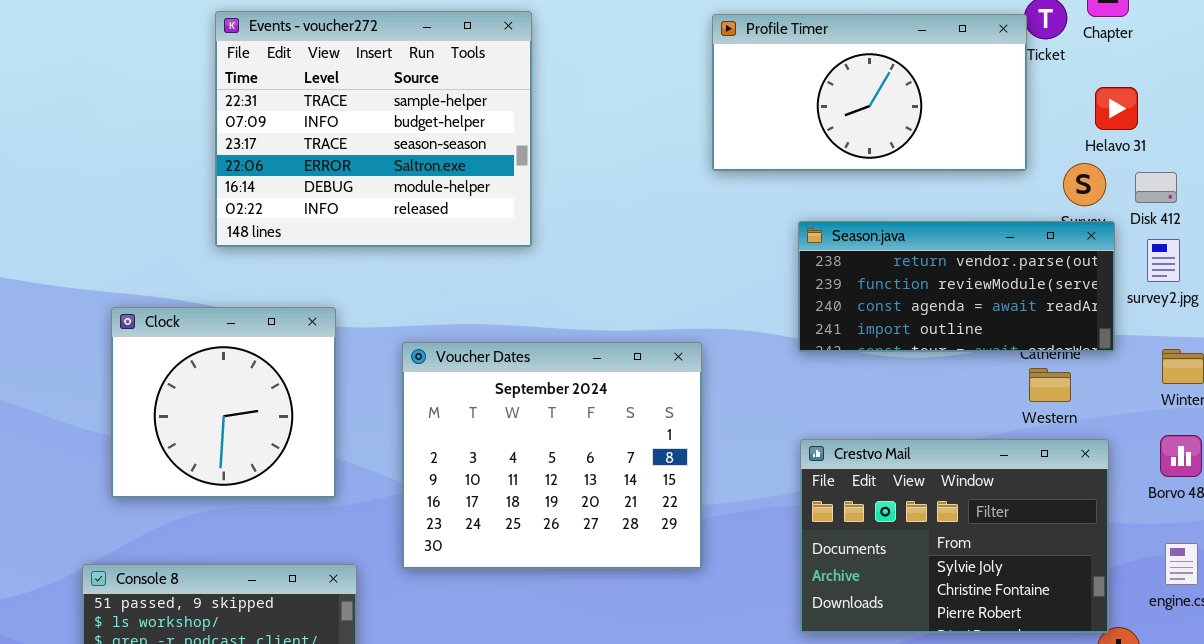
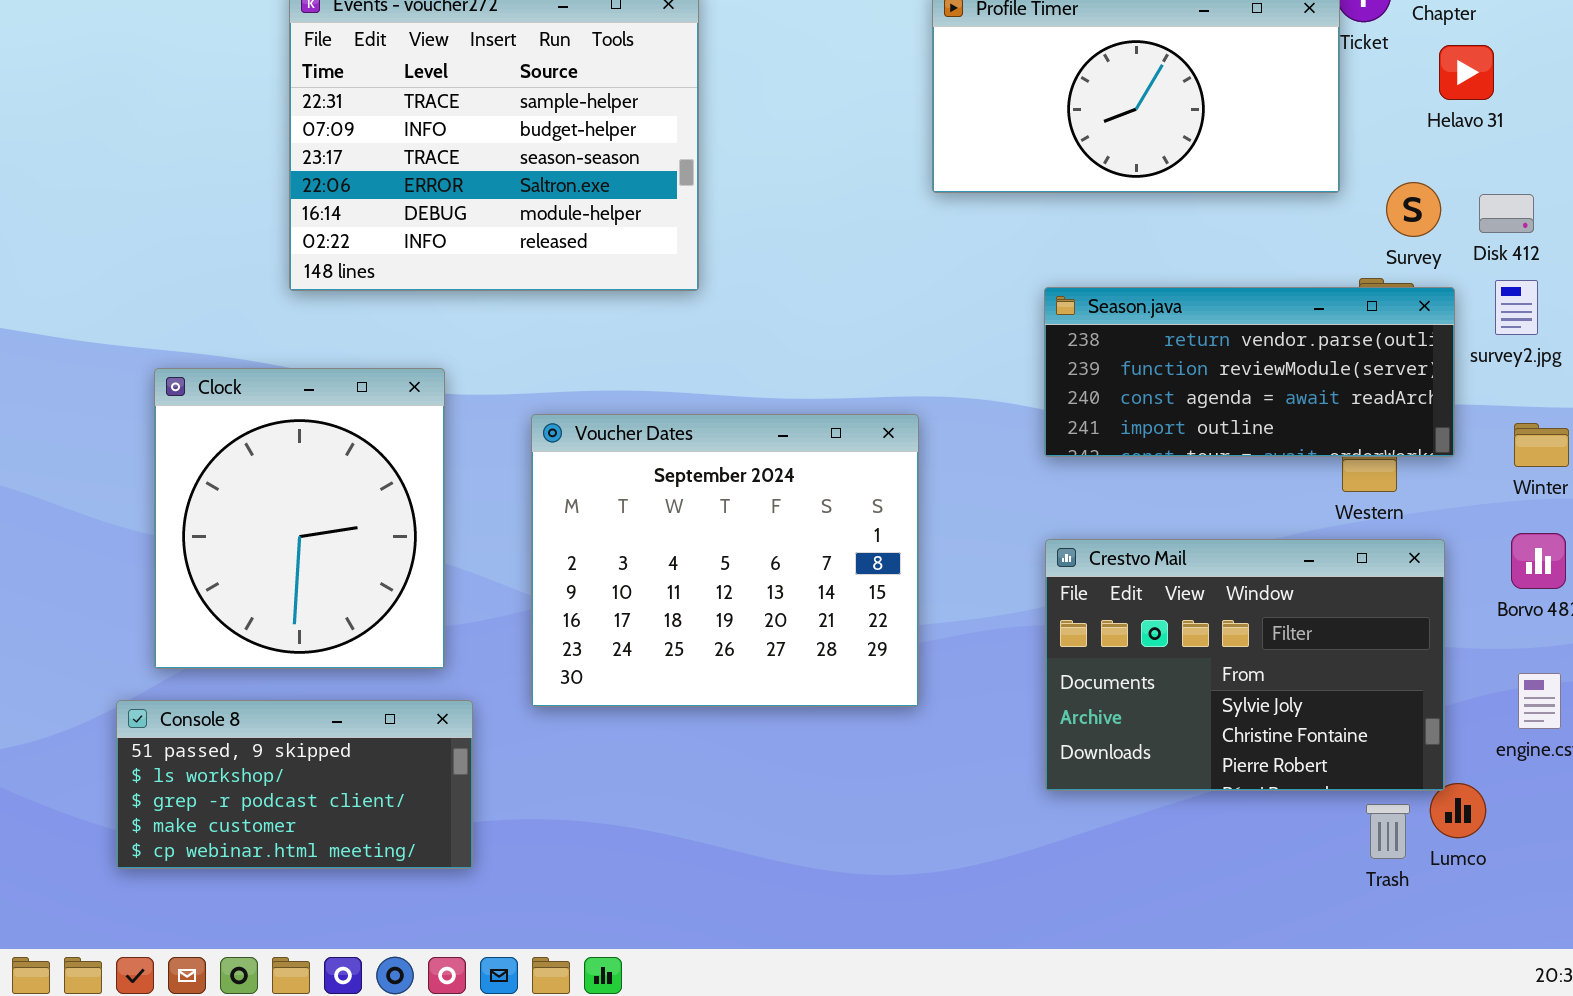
Helavo 31: [1095,87,1138,130] -> [1439,45,1494,100], moved
Season.java: [798,221,1115,352] -> [1044,287,1455,457], moved
Clock: [111,307,336,498] -> [154,368,445,669], resized

